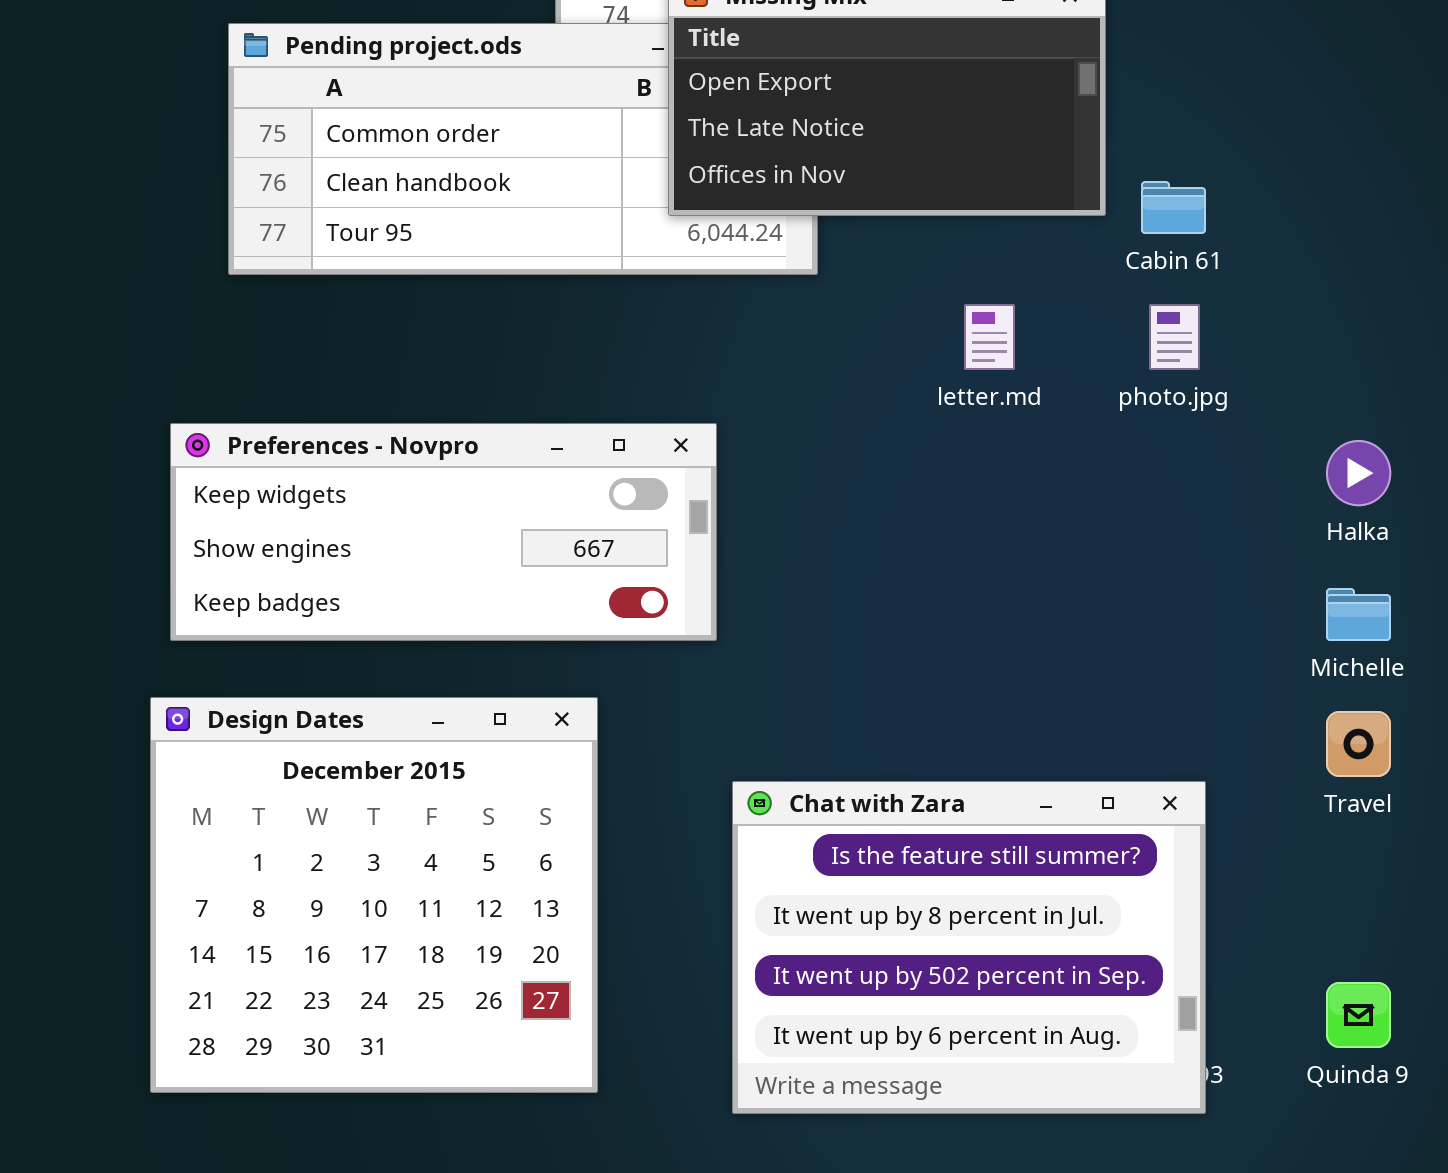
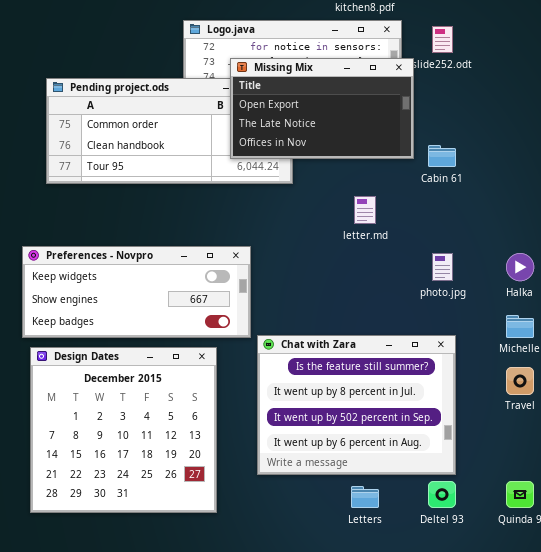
photo.jpg: [1149,304,1200,370] -> [432,253,453,281], moved
Design Dates: [150,697,598,1093] -> [30,347,217,513], moved
Chat with Zara: [732,781,1206,1114] -> [257,335,456,475], moved

